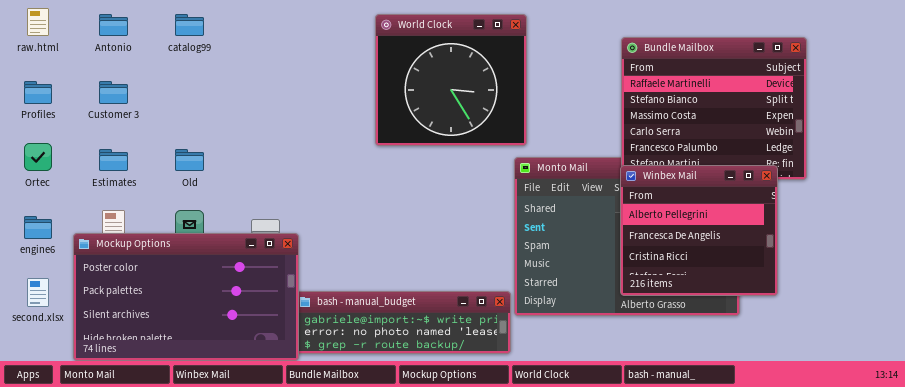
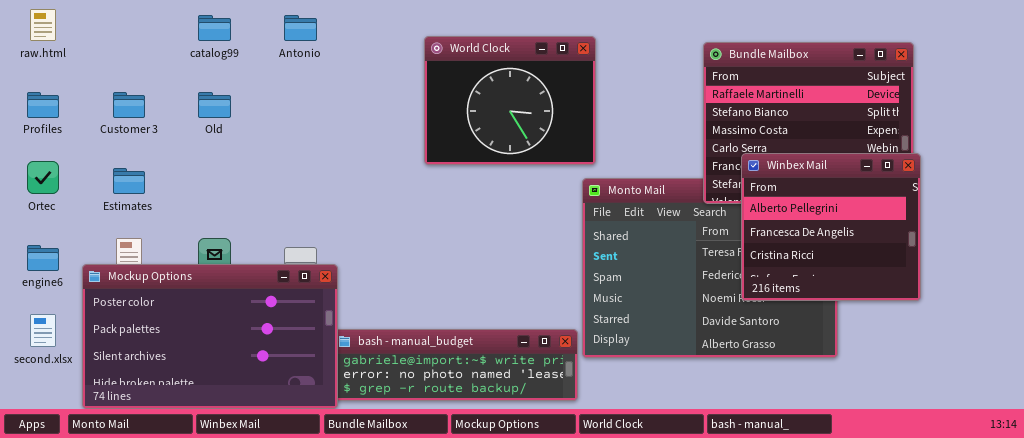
Antonio: [99,14,128,36] -> [284,15,317,41], moved
World Clock: [375,14,527,146] -> [424,36,596,165], resized
Old: [175,149,204,171] -> [198,92,231,118], moved
Winbex Mail: [620,165,778,296] -> [741,153,921,301], moved

